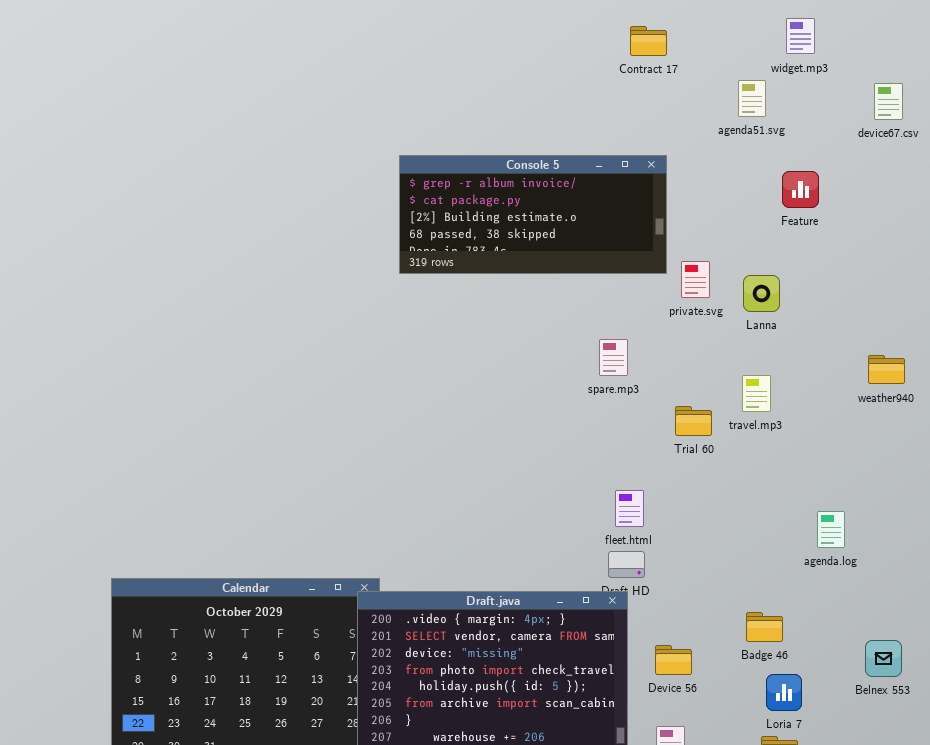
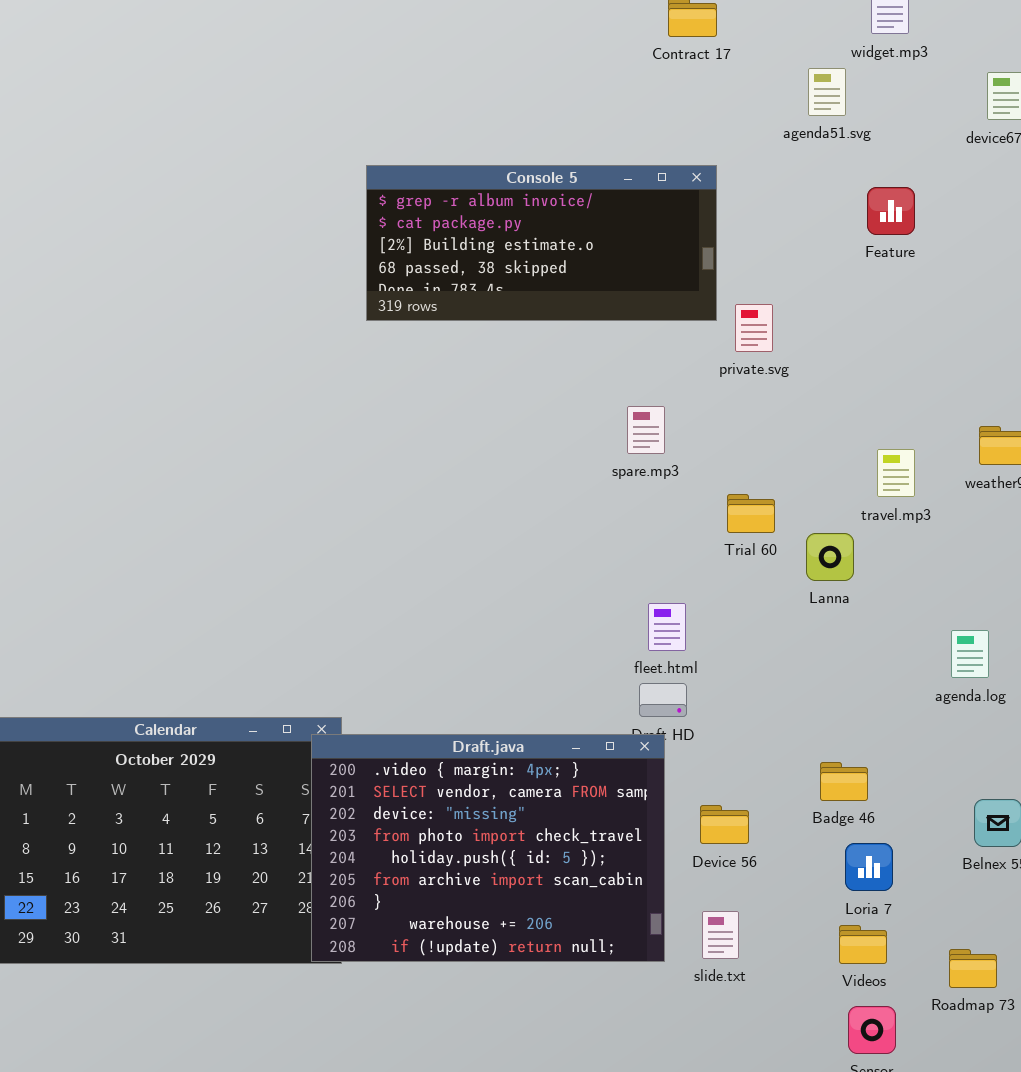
Lanna: [743,275,780,312] -> [806,533,854,581], moved
travel.mp3: [742,375,771,412] -> [877,449,915,497], moved
agenda.log: [817,511,845,548] -> [951,630,989,678], moved

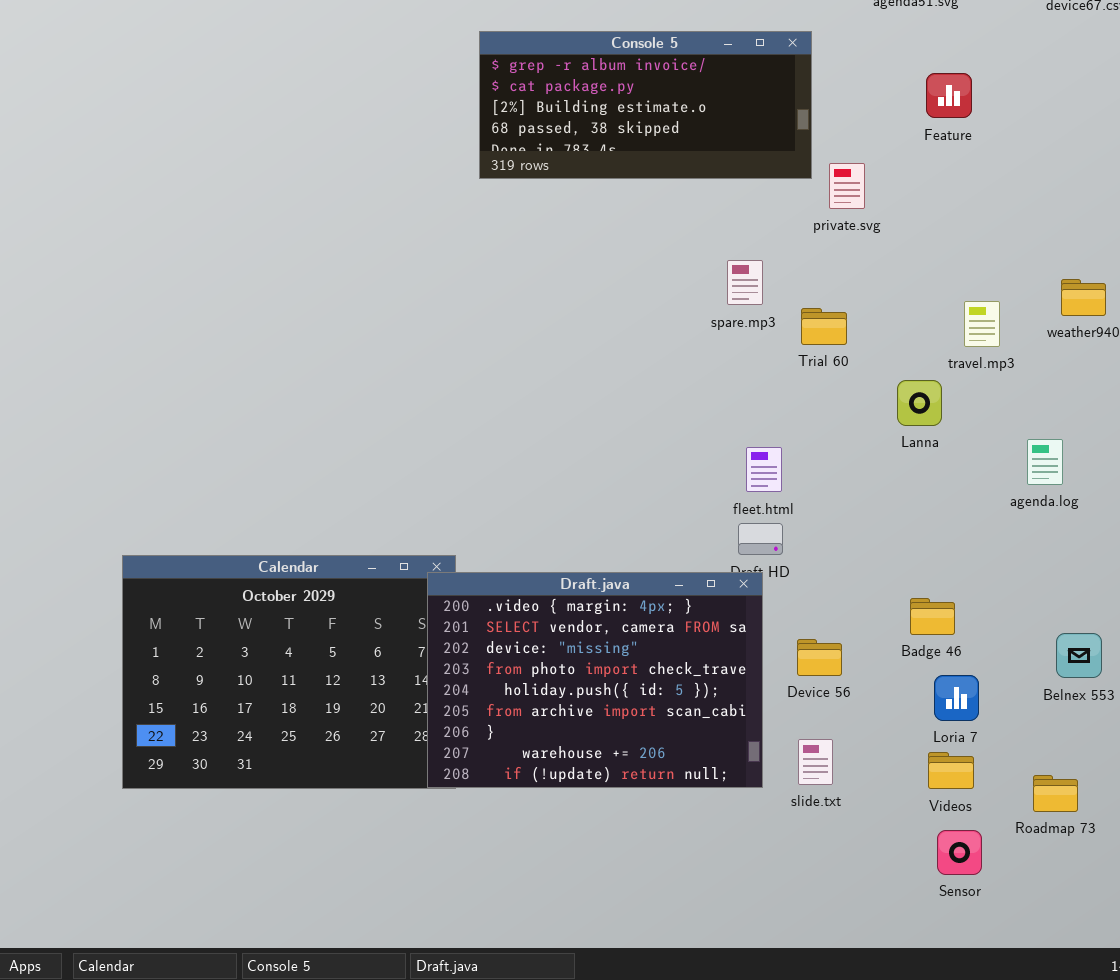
Feature: [867,187,915,235] -> [926,73,972,118], moved
Trial 60: [727,494,775,533] -> [801,308,847,345], moved
agenda.log: [951,630,989,678] -> [1027,439,1063,485], moved

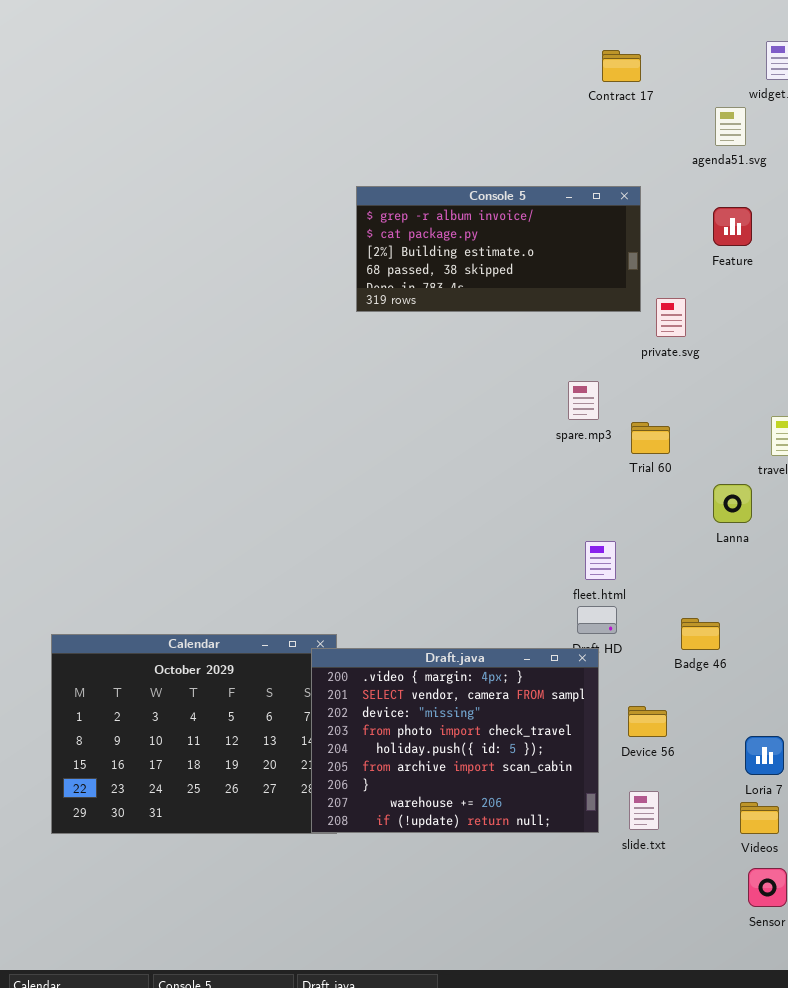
Feature: [926,73,972,118] -> [713,207,752,246], moved
Badge 46: [910,598,955,635] -> [681,618,720,650], moved

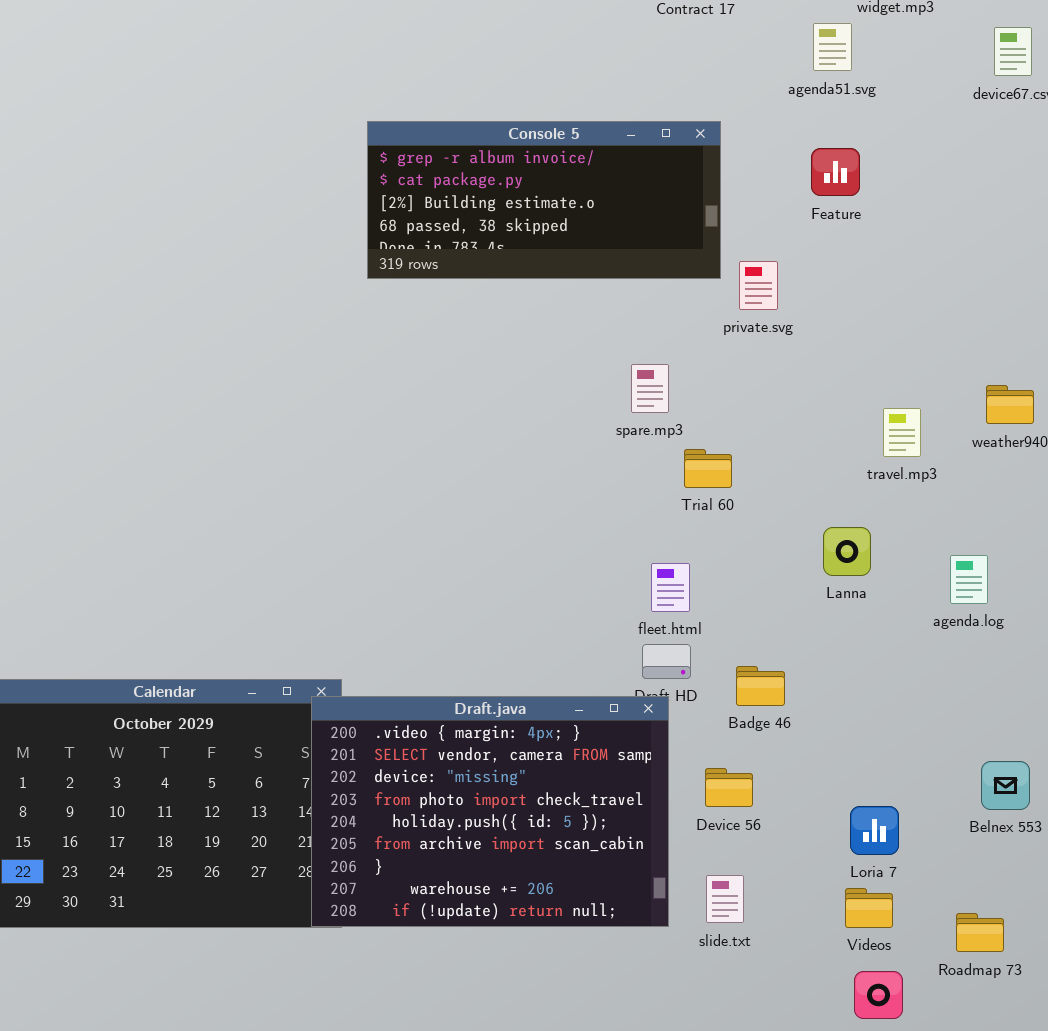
Trial 60: [631,422,670,454] -> [684,449,732,488], moved
Lanna: [713,484,752,523] -> [823,527,871,576], moved
Badge 46: [681,618,720,650] -> [736,666,785,706], moved

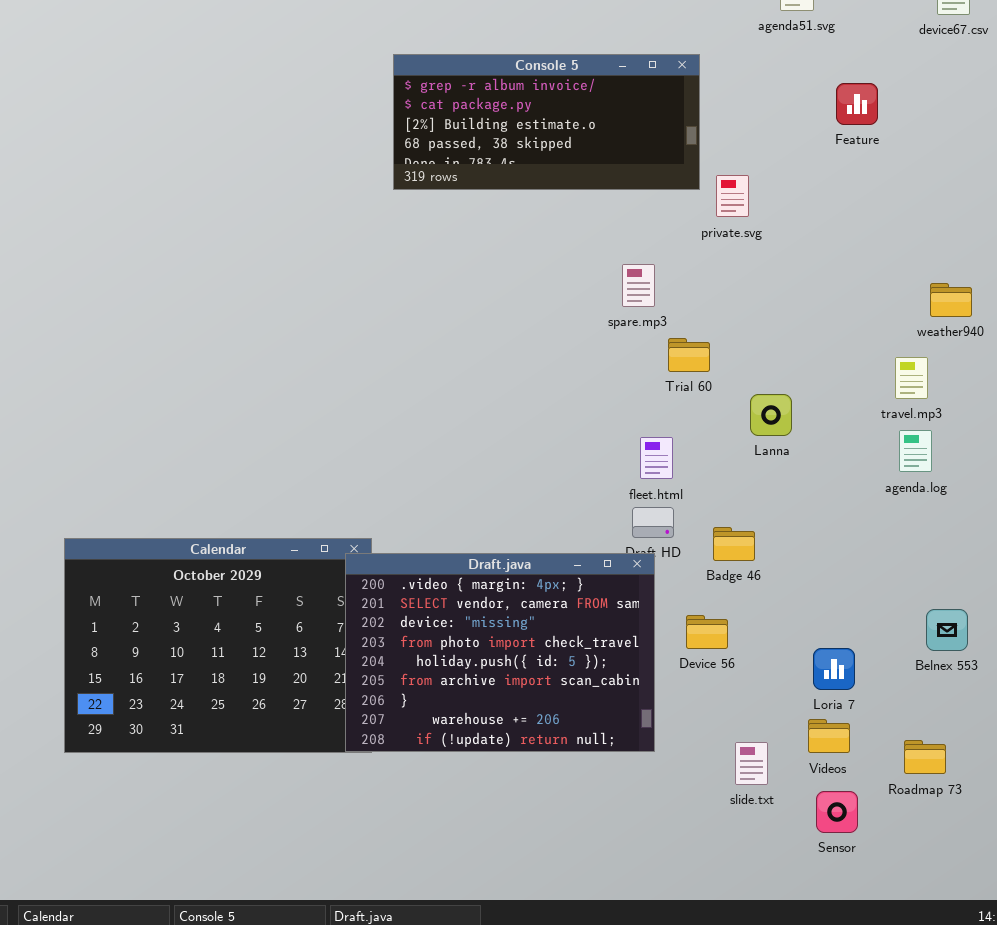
Feature: [811,148,860,196] -> [836,83,878,125], moved
travel.mp3: [883,408,921,457] -> [895,357,928,399], moved
Lanna: [823,527,871,576] -> [750,394,792,436], moved
slide.txt: [706,875,744,923] -> [735,742,768,785], moved

